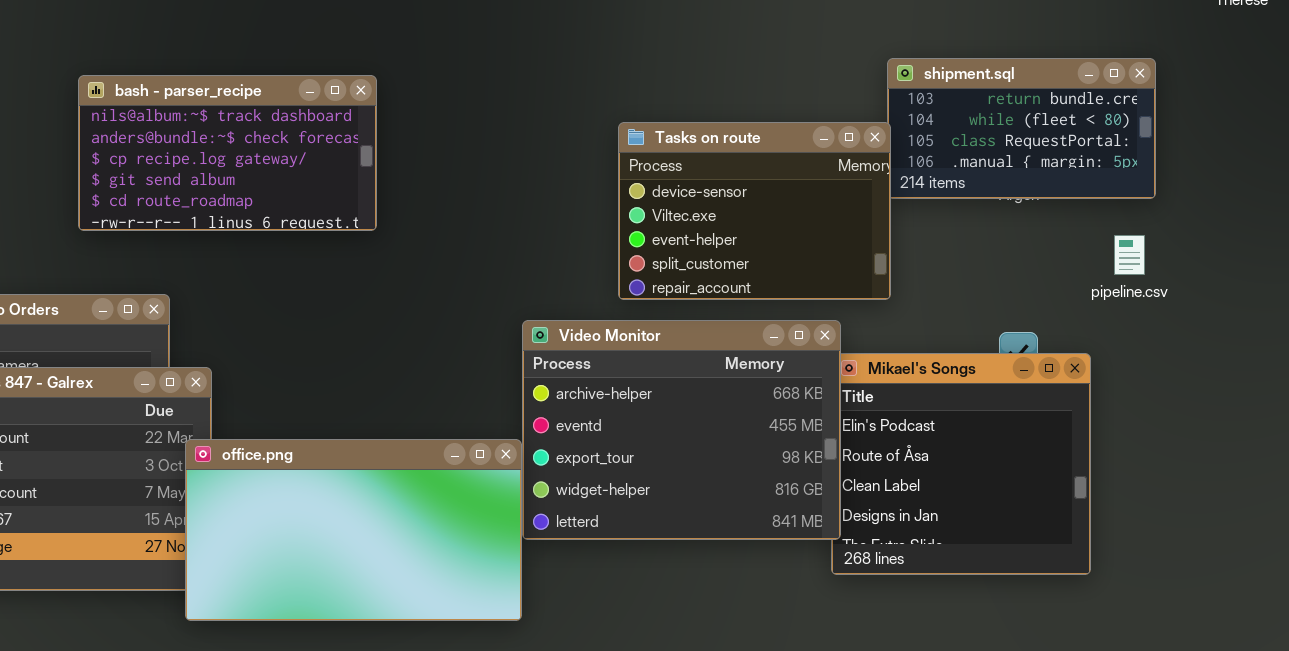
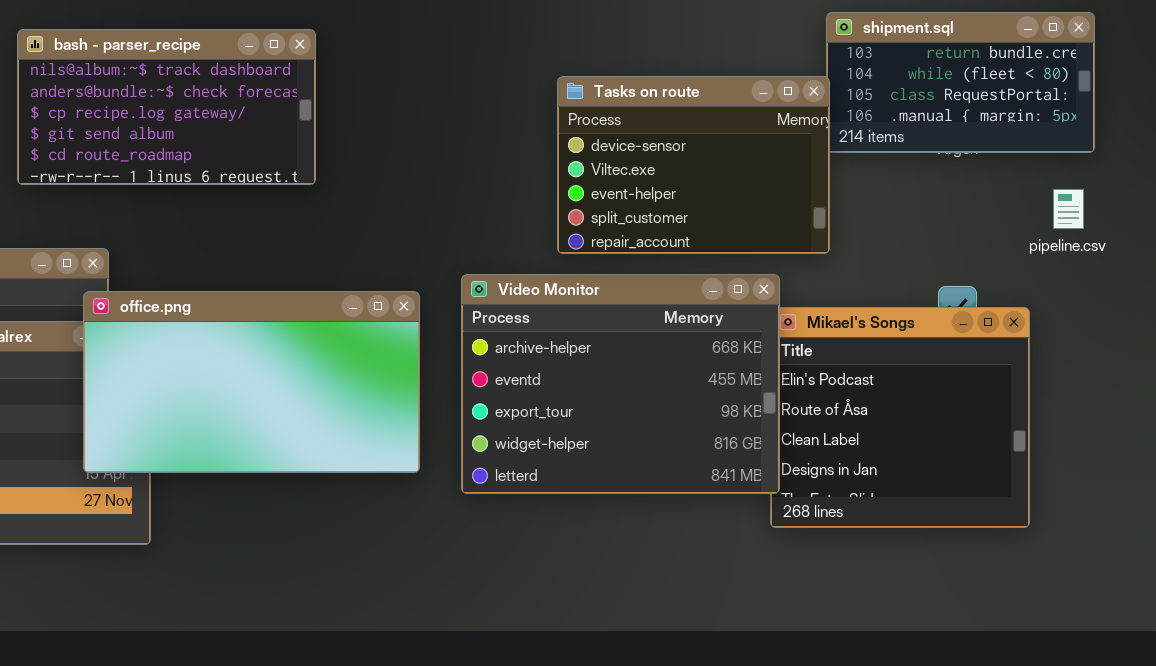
office.png: [185,439,522,621] -> [83,291,420,473], moved

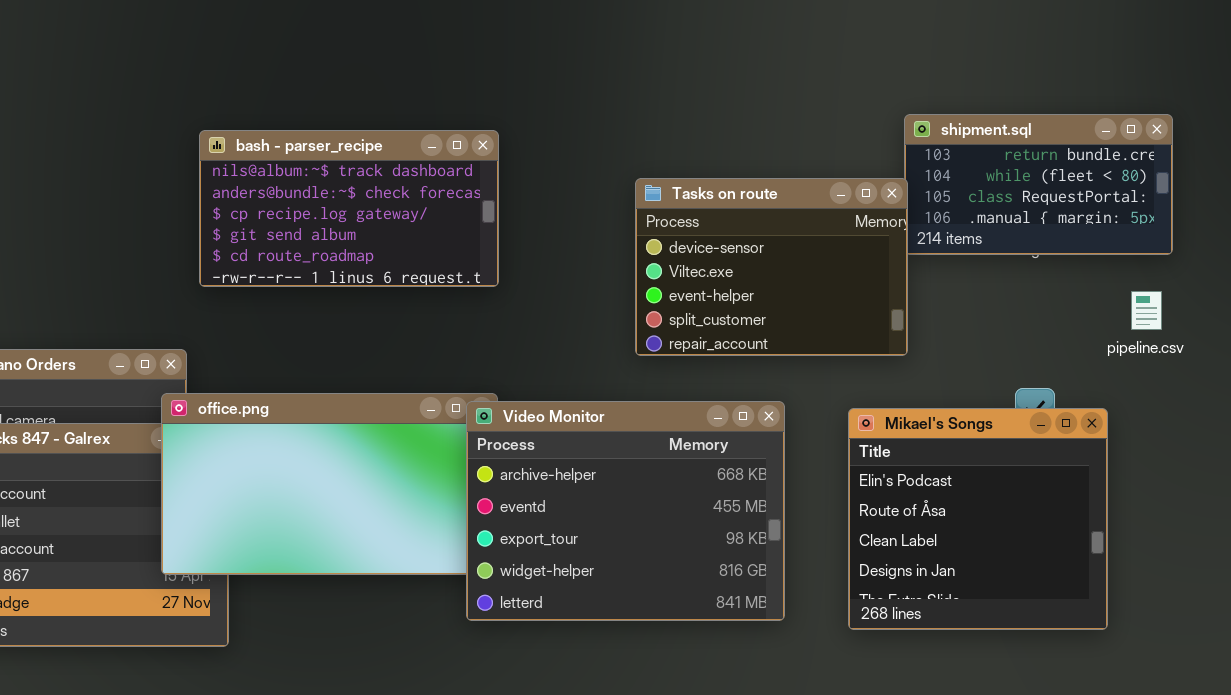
bash - parser_recipe: [17,29,316,185] -> [199,130,499,287], moved
Video Monitor: [461,274,780,494] -> [466,401,785,621], moved

